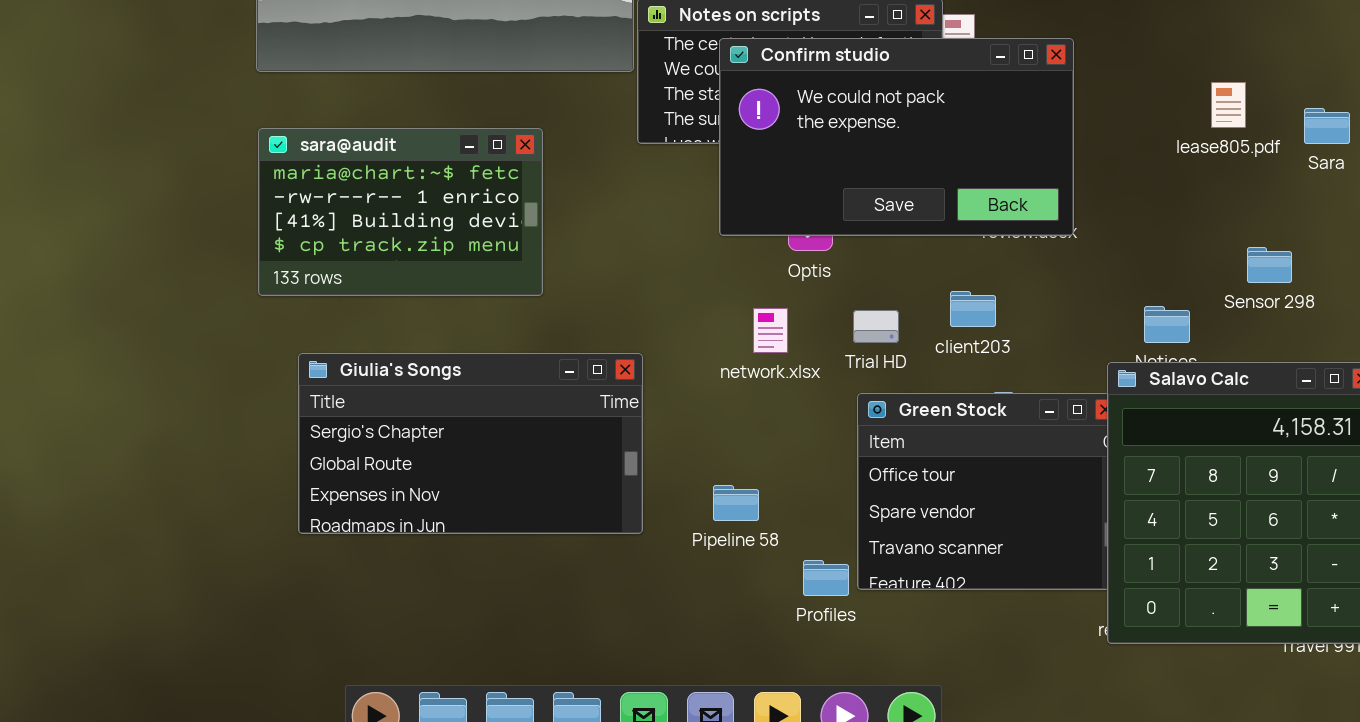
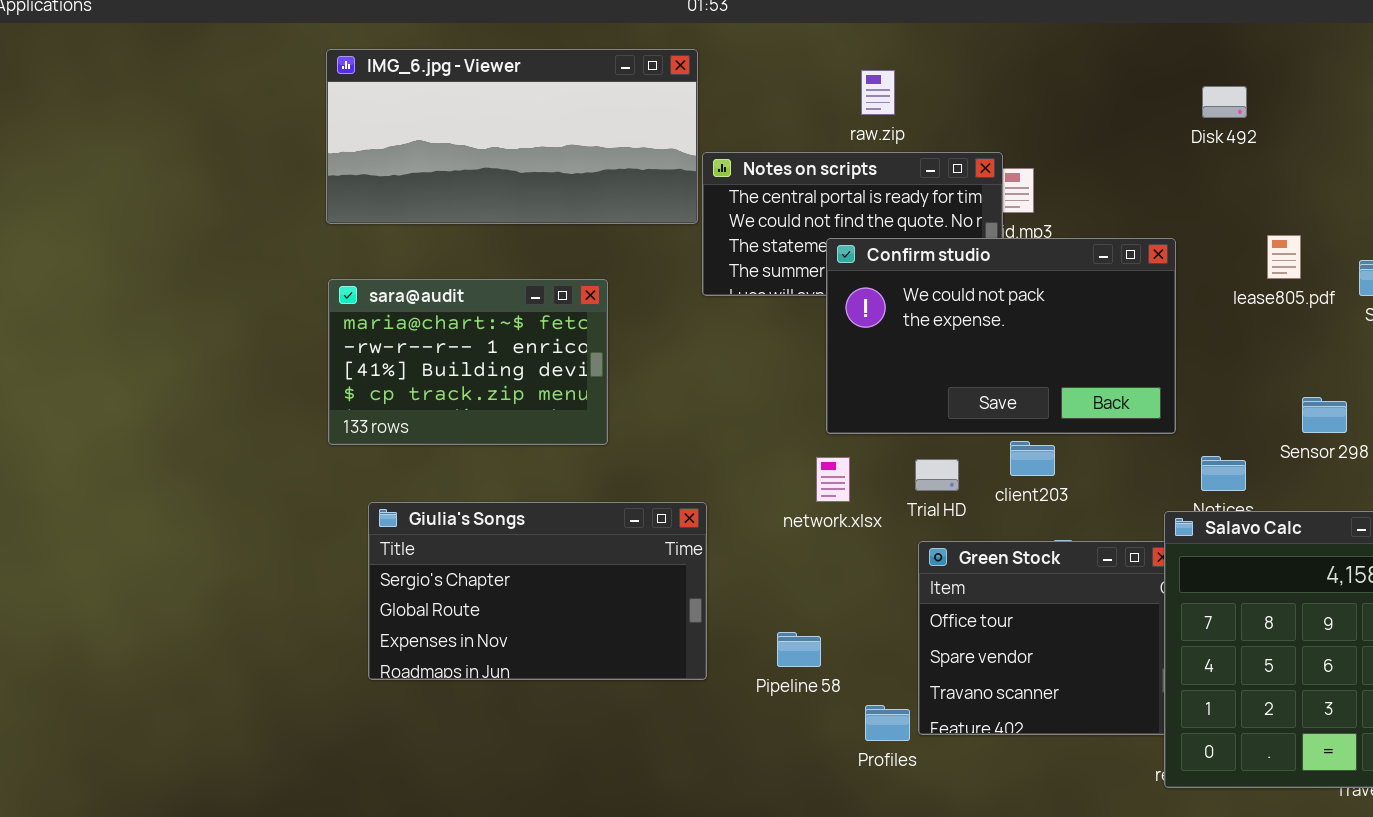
Confirm studio: [719,38,1074,236] -> [826,238,1176,434], moved

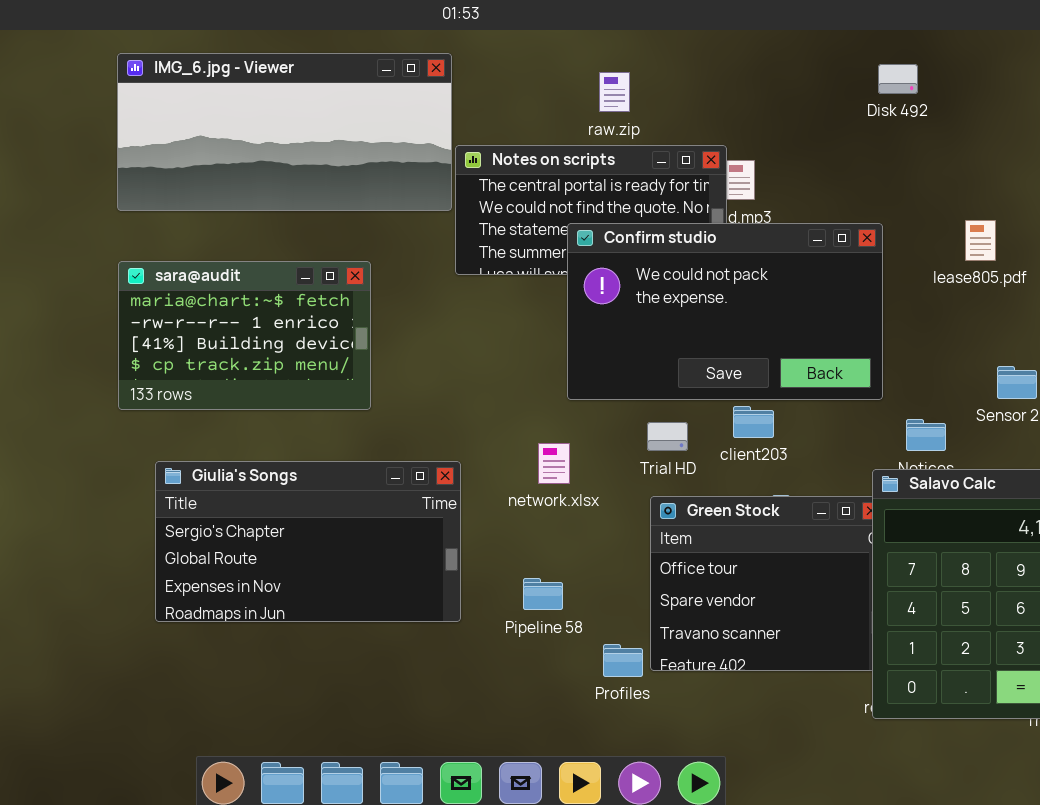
Disk 492: [1202,86,1247,118] -> [878,64,918,94], moved
network.xlsx: [816,457,850,502] -> [538,443,570,484], moved

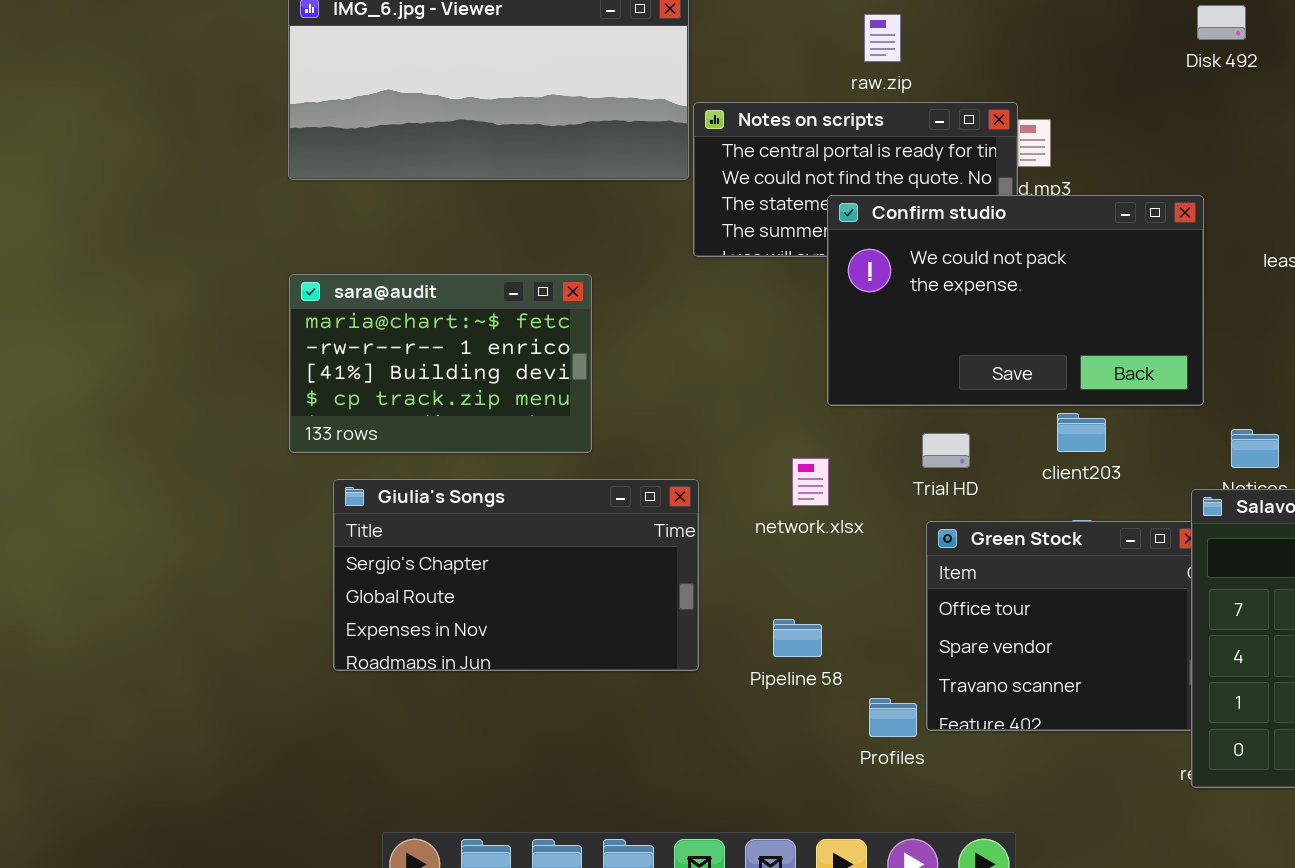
sara@audit: [118,261,371,410] -> [289,274,592,453], moved
client203: [733,406,774,438] -> [1057,413,1106,452], moved

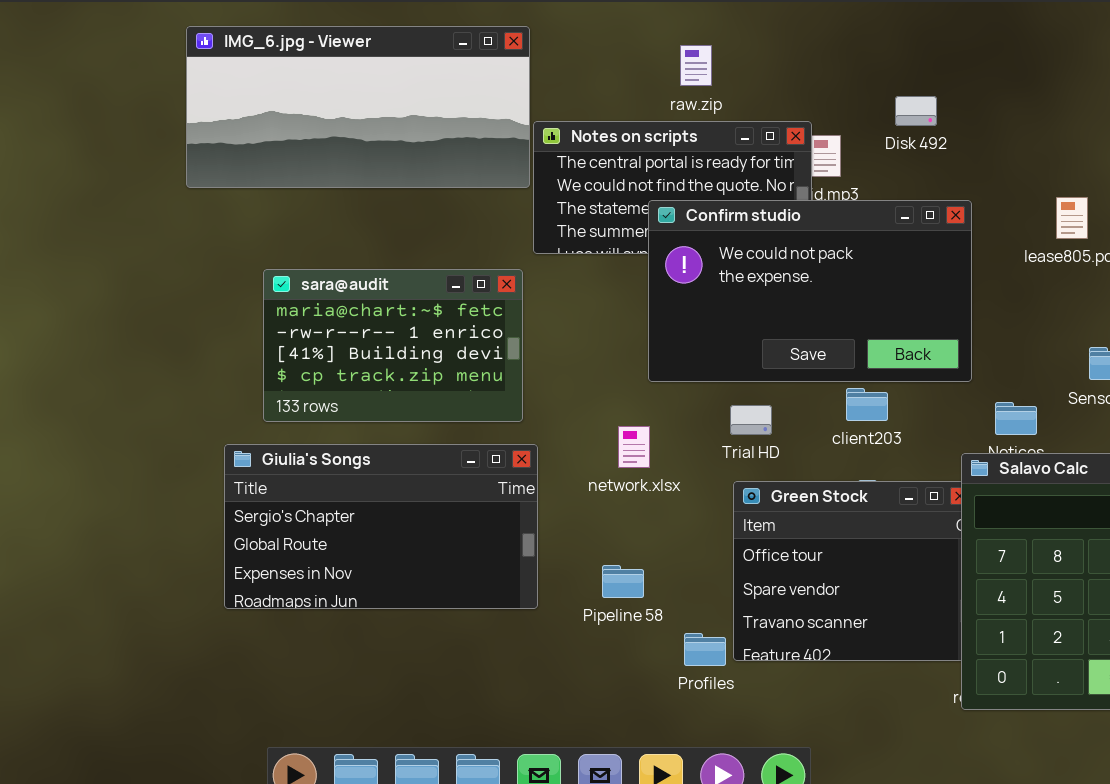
Disk 492: [1197,5,1246,40] -> [895,96,937,126], moved
sara@audit: [289,274,592,453] -> [263,269,523,422], moved

